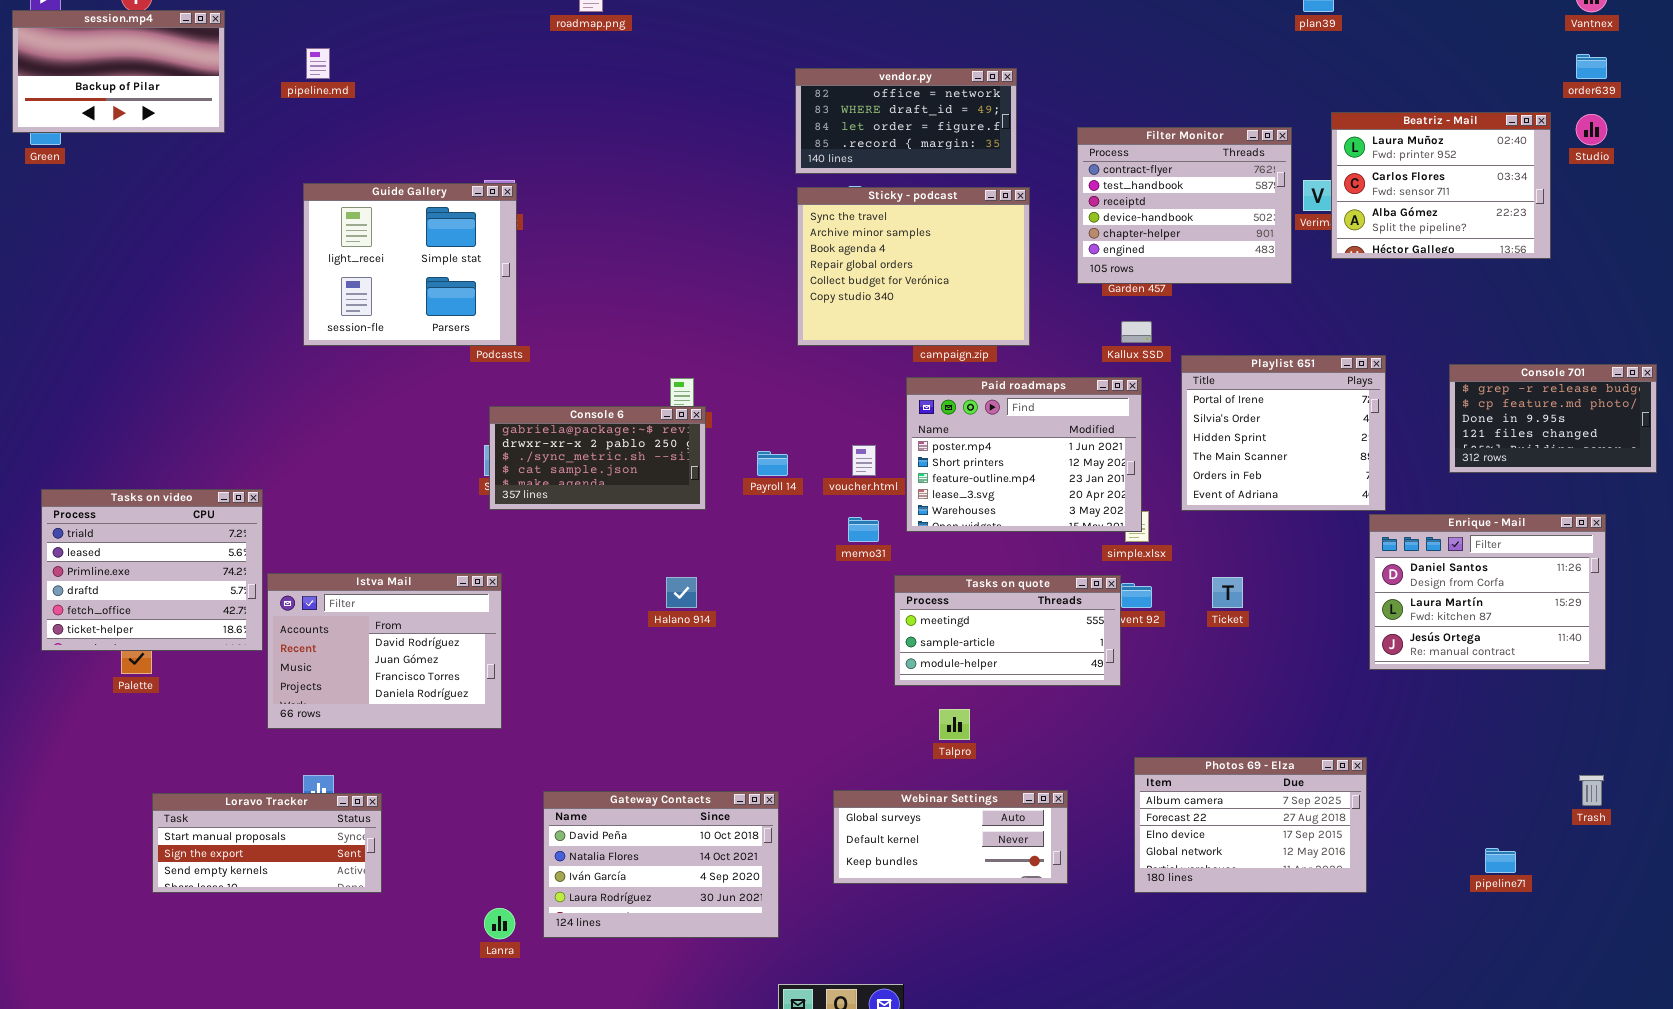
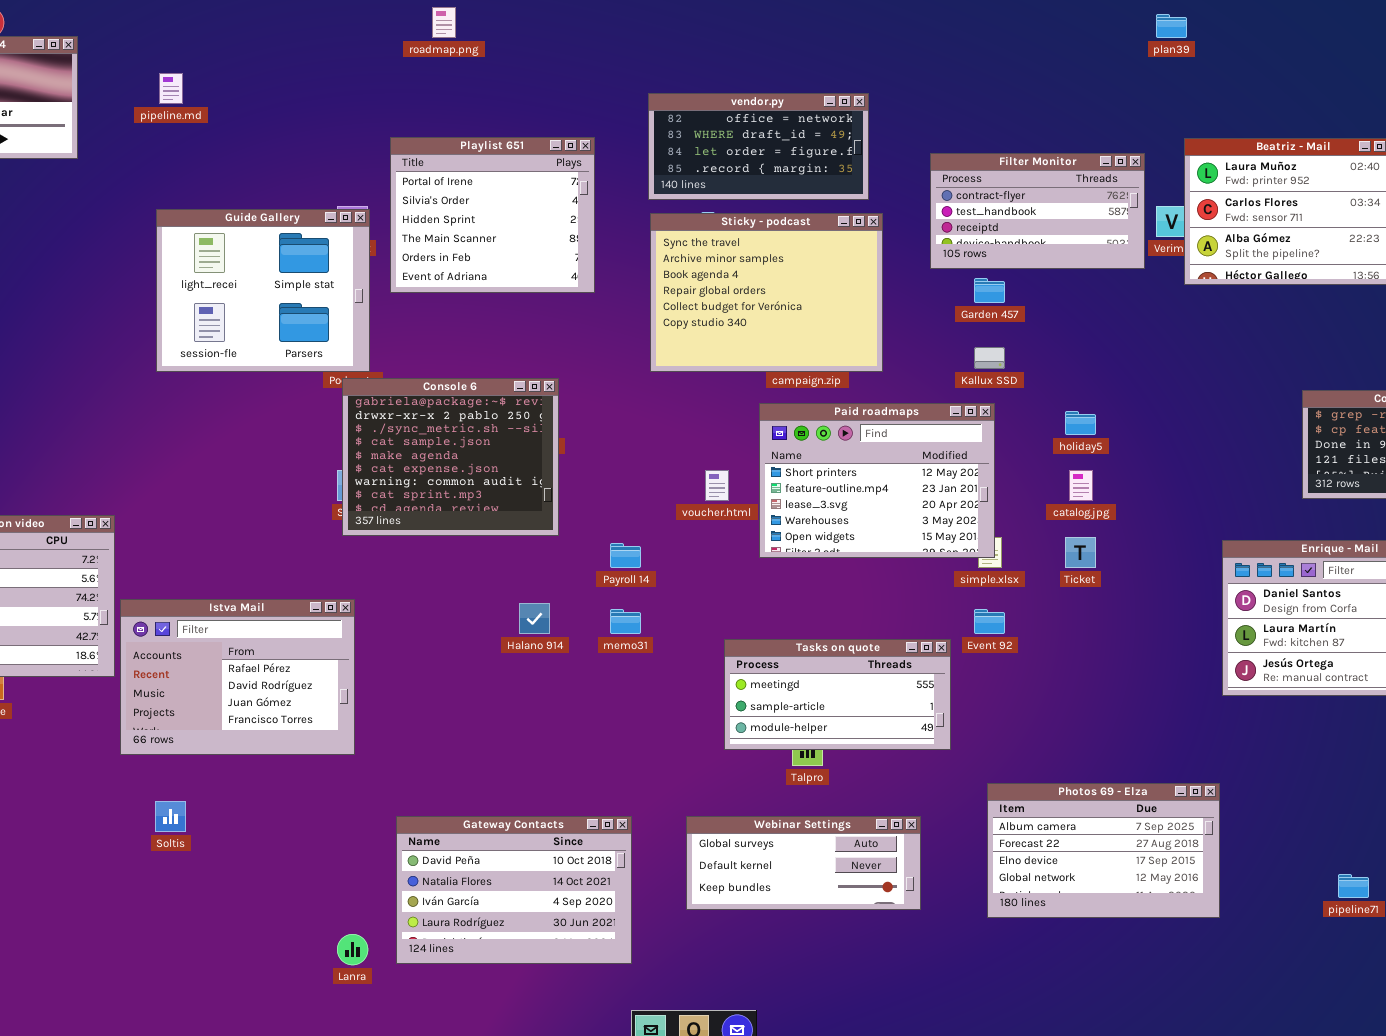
Filter Monitor: [1077,127,1292,284] -> [930,153,1145,269], resized
Playlist 651: [1181,355,1386,511] -> [390,137,595,293], moved
Paid roadmaps: [906,377,1142,532] -> [759,403,995,558], scrolled down 1 row
Console 6: [489,406,706,510] -> [342,378,559,536], resized
Payroll 14: [757,451,788,476] -> [610,543,641,568], moved
memo31: [848,517,879,542] -> [610,609,641,634], moved
Istva Mail: [267,573,502,729] -> [120,599,355,755], scrolled up 1 row
Tasks on quote: [894,575,1121,686] -> [724,639,951,750], moved
Ticket: [1212,577,1243,608] -> [1065,537,1096,568], moved
Loravo Tracker: [152,793,382,893] -> none, closed

